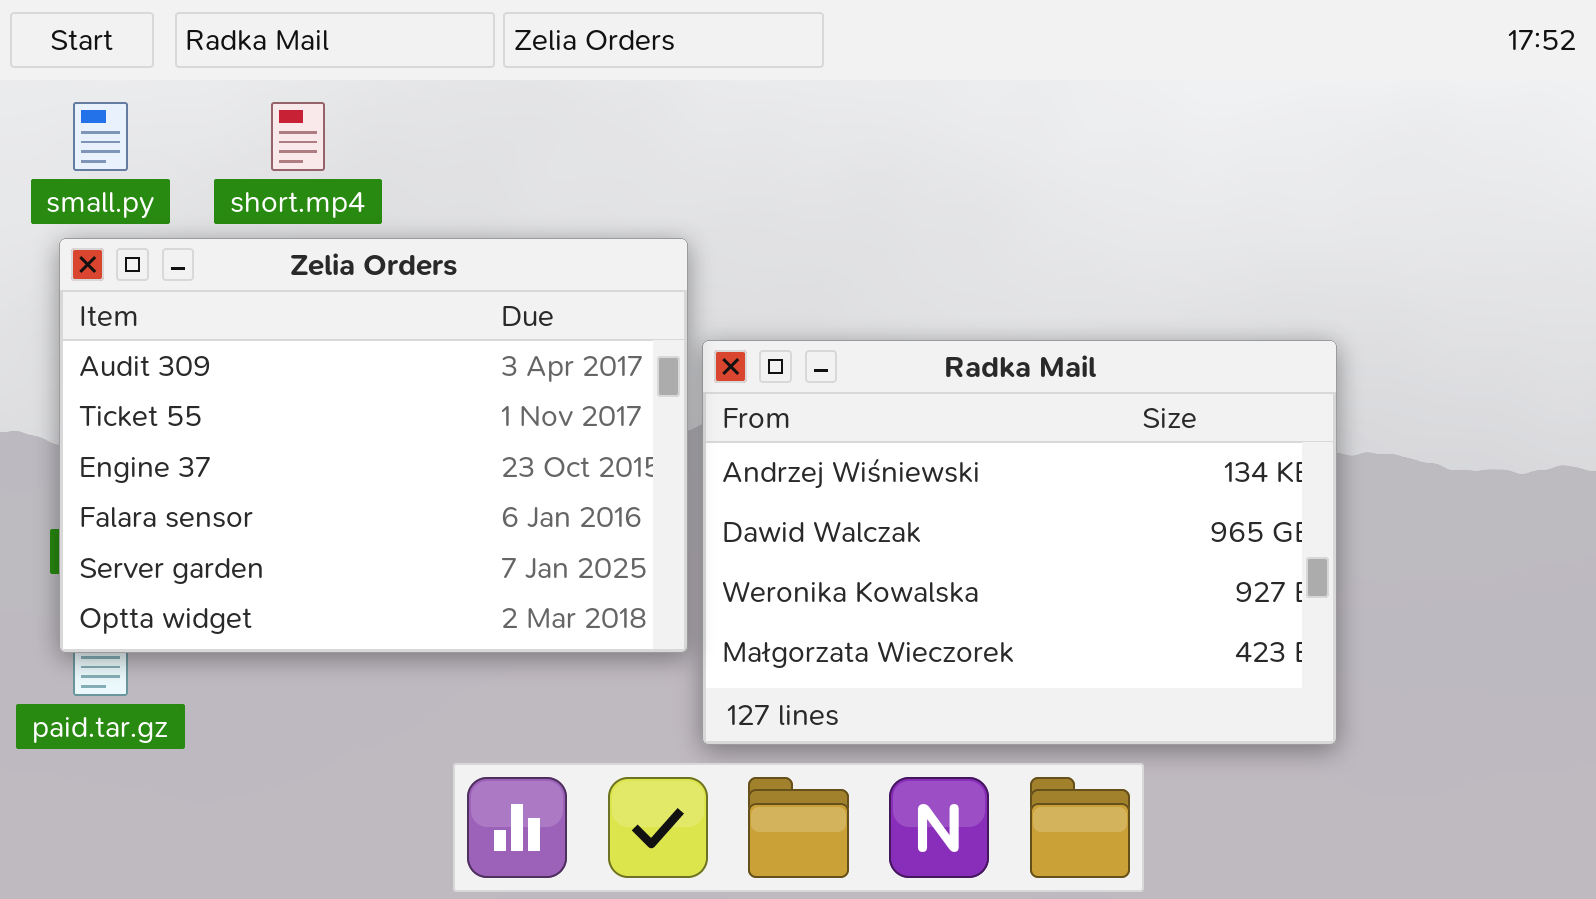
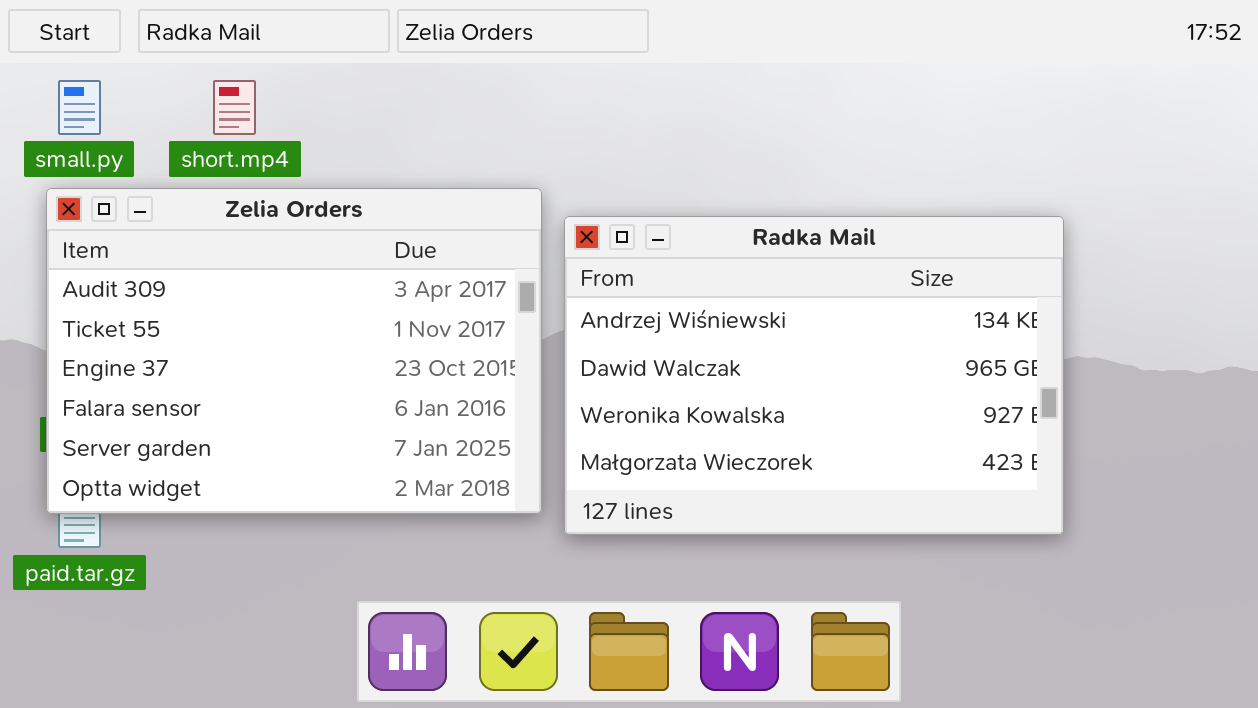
Radka Mail: [702,340,1337,745] -> [564,216,1064,535], moved

